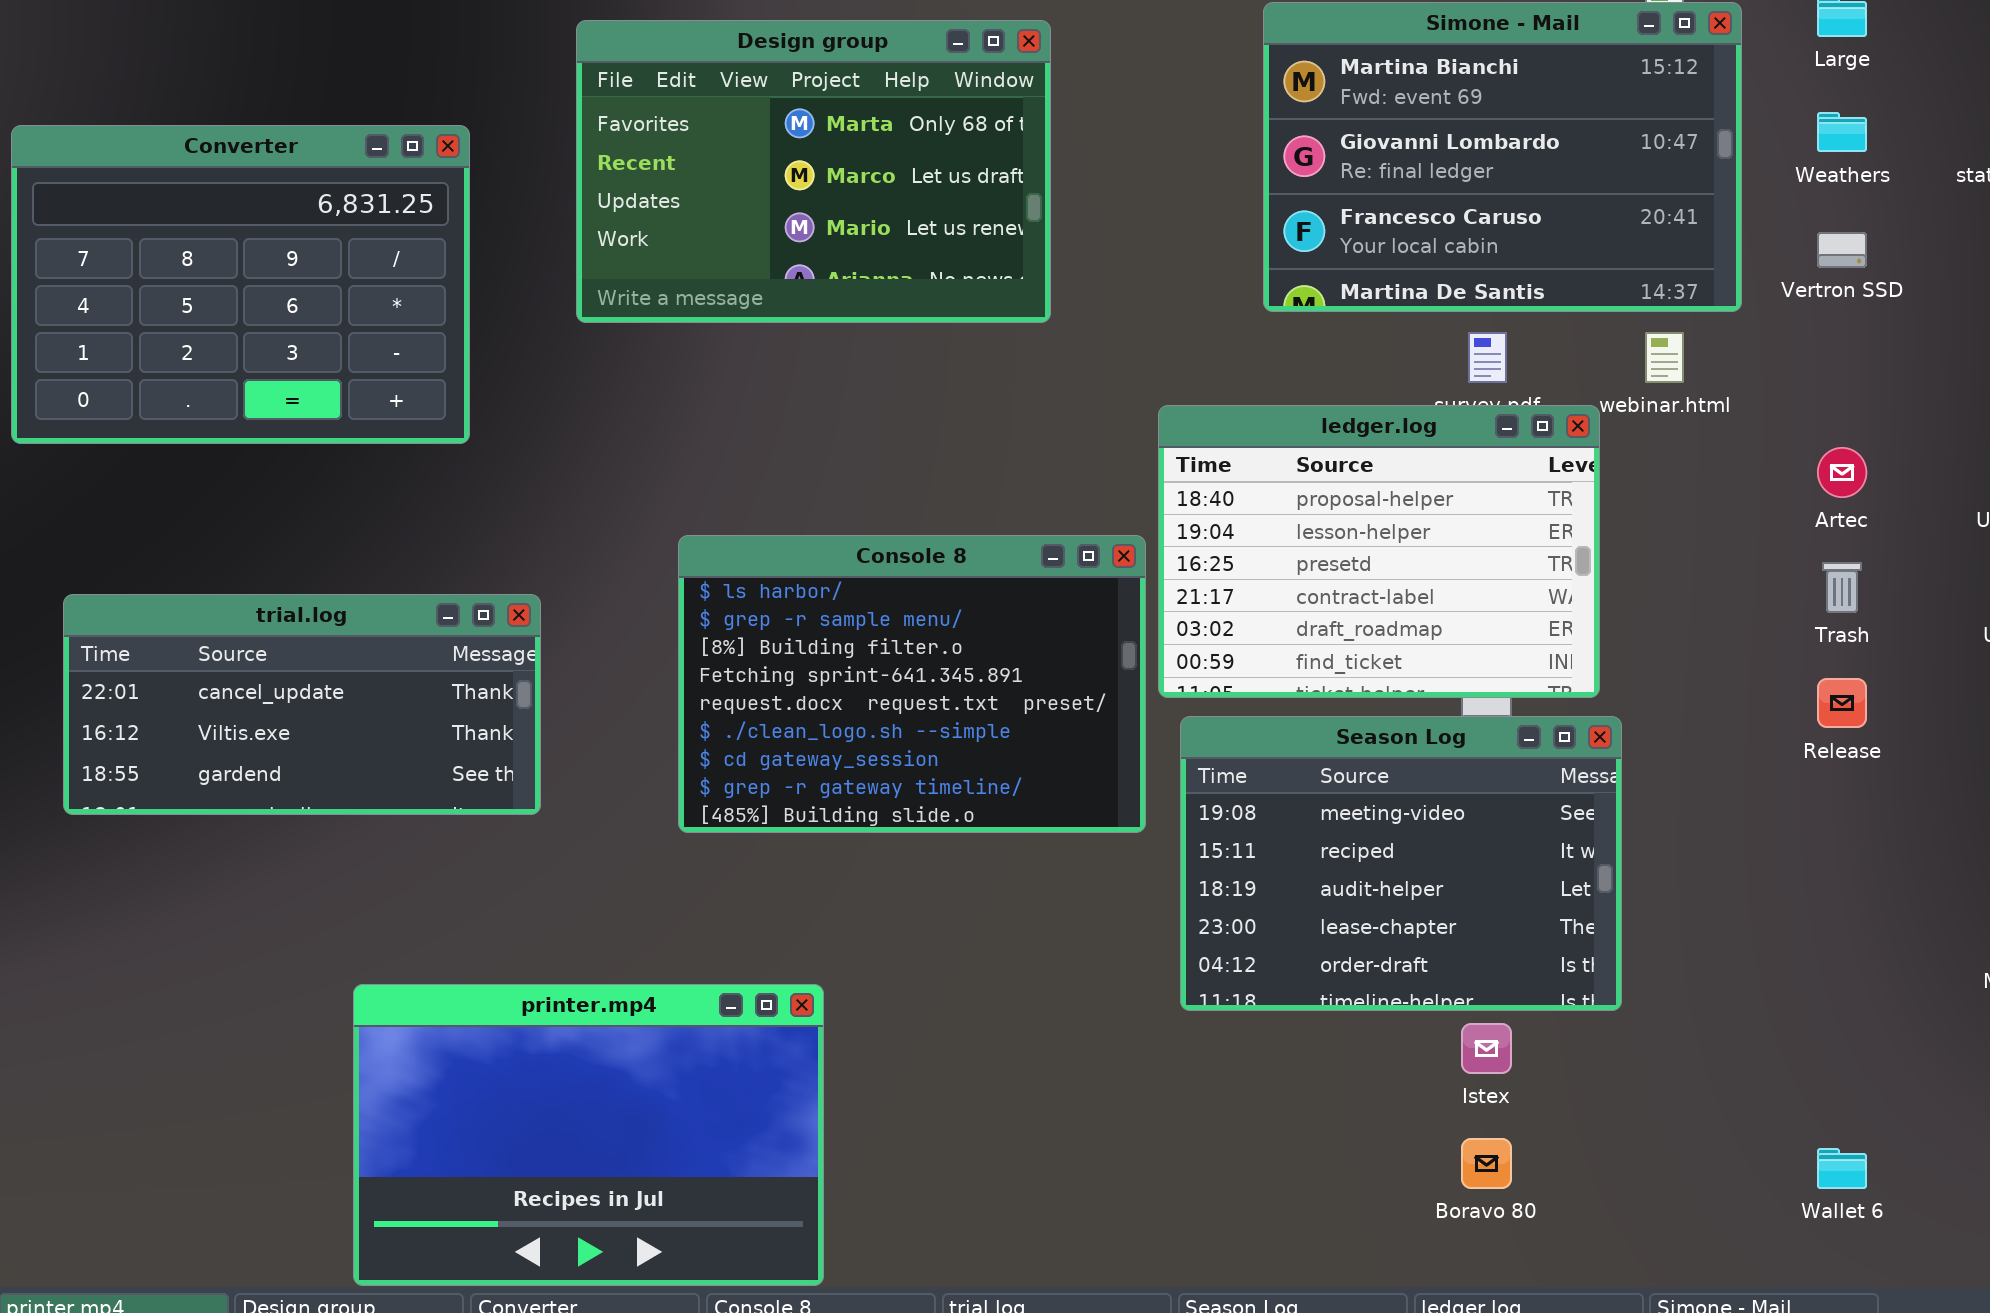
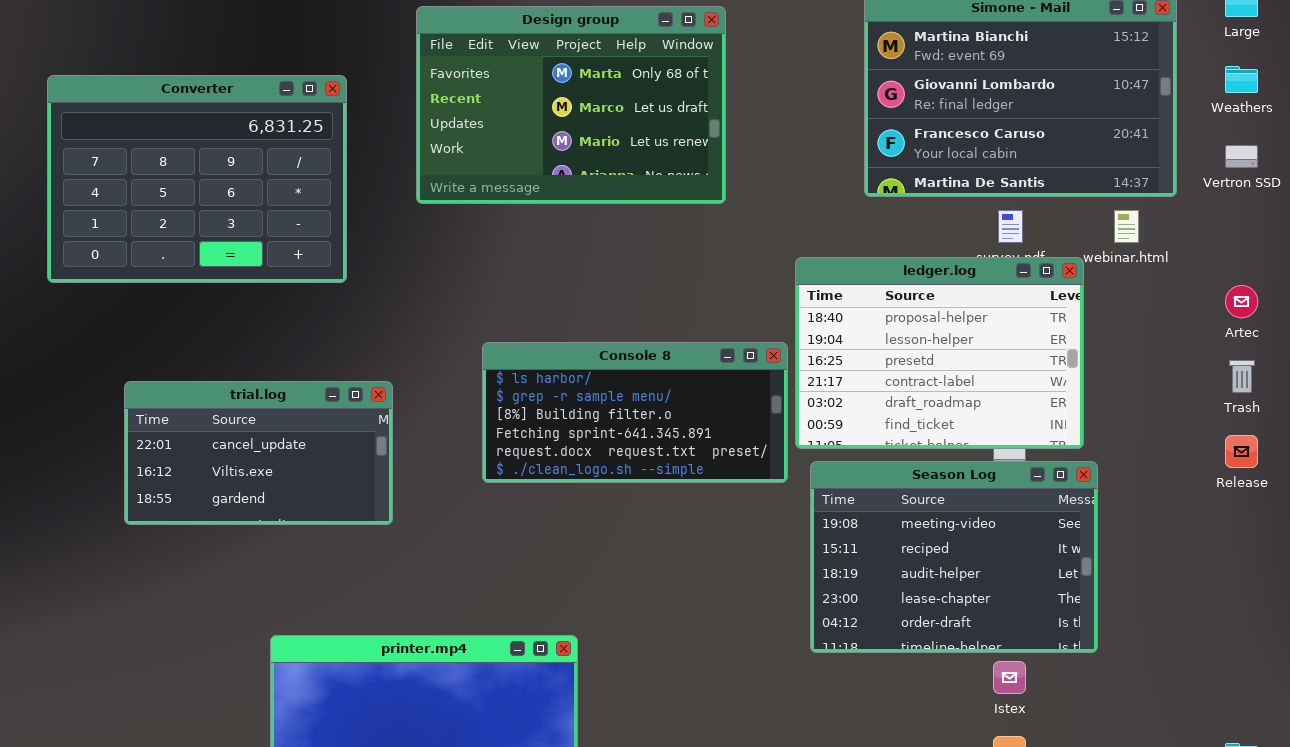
Console 8: [678,535,1146,833] -> [482,342,788,483], resized
trial.log: [63,594,541,815] -> [124,381,393,525], resized

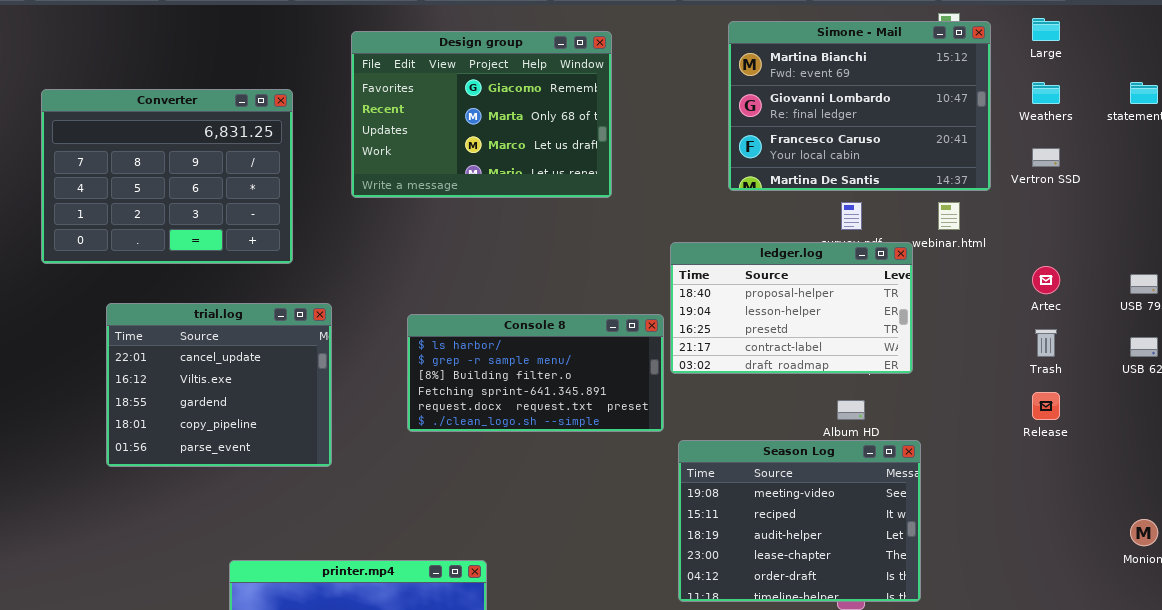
Design group: [416,6,726,204] -> [351,31,612,198], scrolled up 1 row
ledger.log: [795,257,1084,449] -> [670,242,913,374], resized
trial.log: [124,381,393,525] -> [106,303,332,467], resized
Season Log: [810,461,1098,653] -> [678,440,921,602], moved

